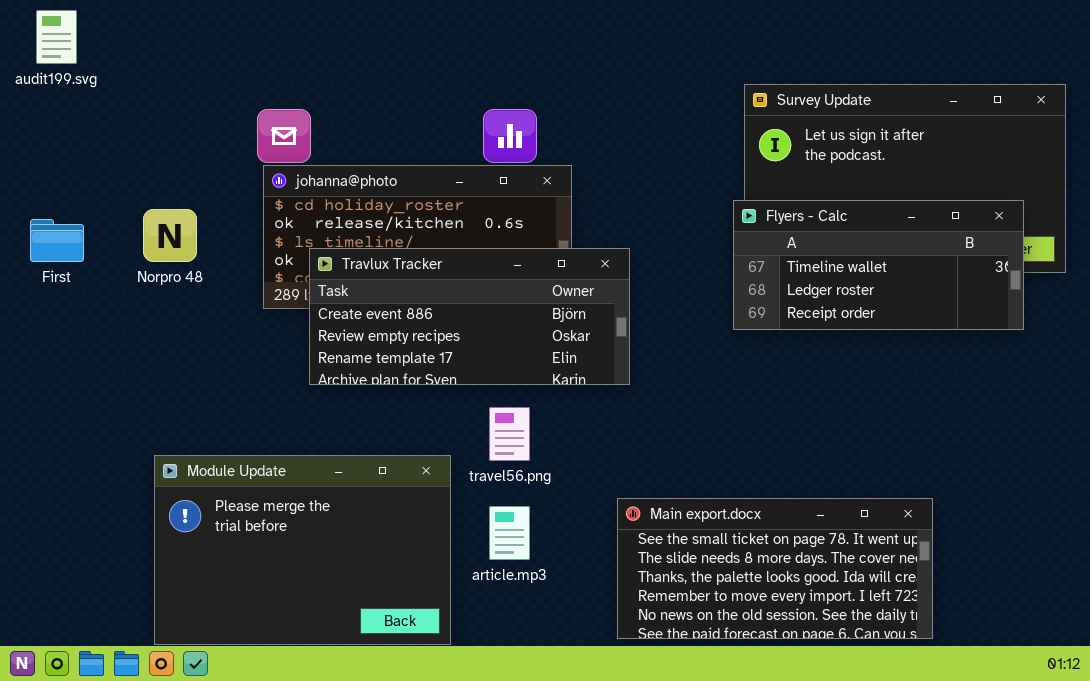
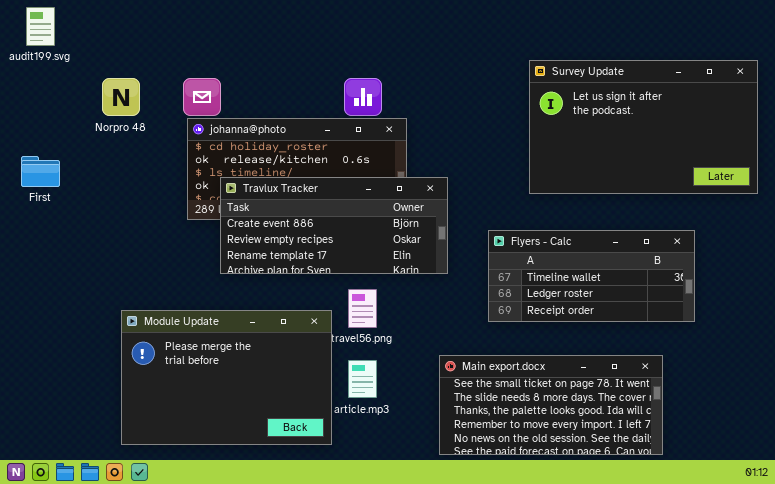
Flyers - Calc: [733,200,1024,330] -> [488,230,695,322], moved
Norpro 48: [143,209,197,262] -> [102,78,140,116], moved
Module Update: [154,455,451,645] -> [121,310,332,445], moved

